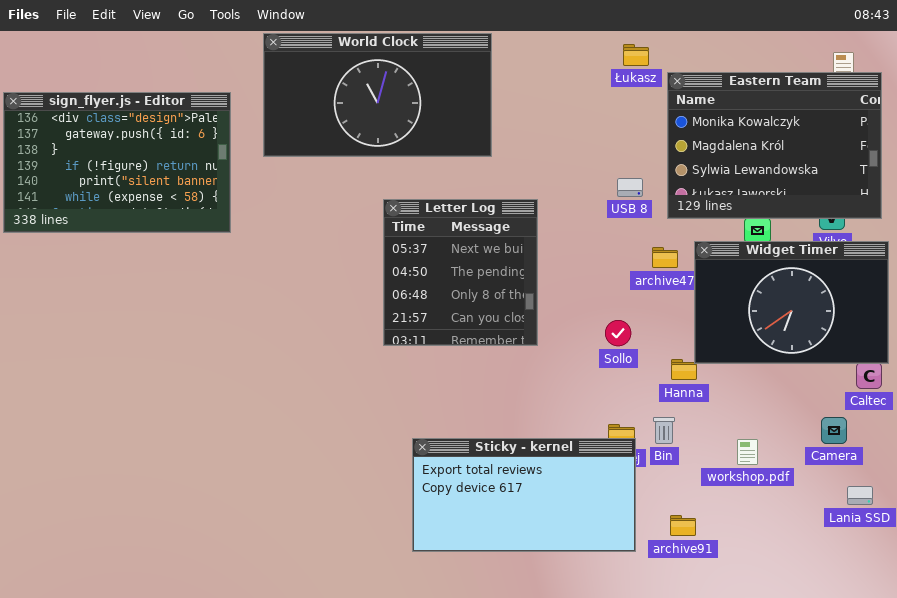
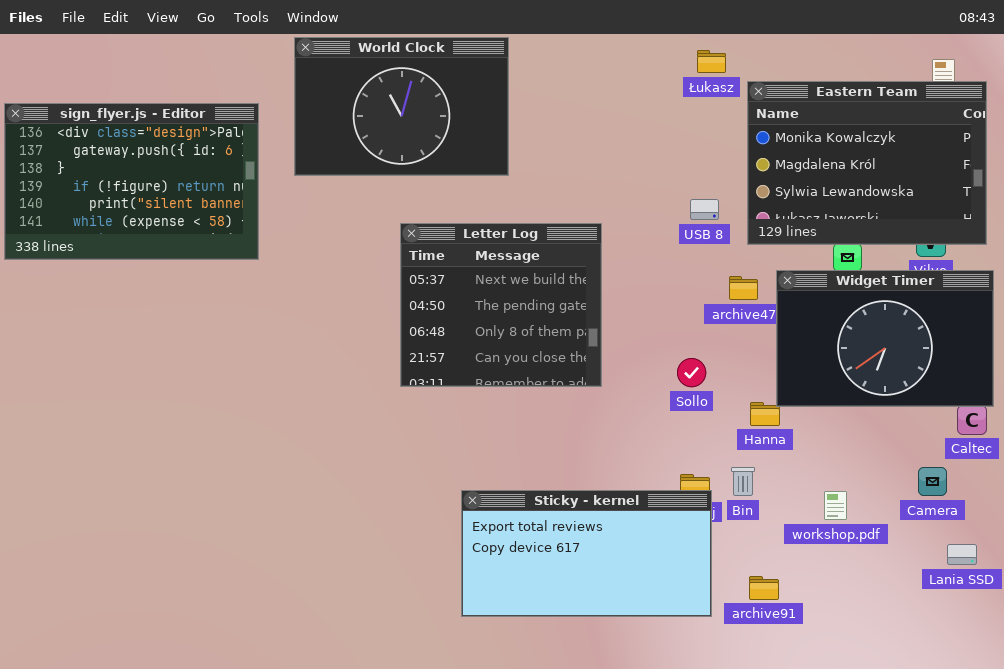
World Clock: [263,33,492,157] -> [294,37,509,176], resized
Letter Log: [383,199,538,346] -> [400,223,602,387], resized

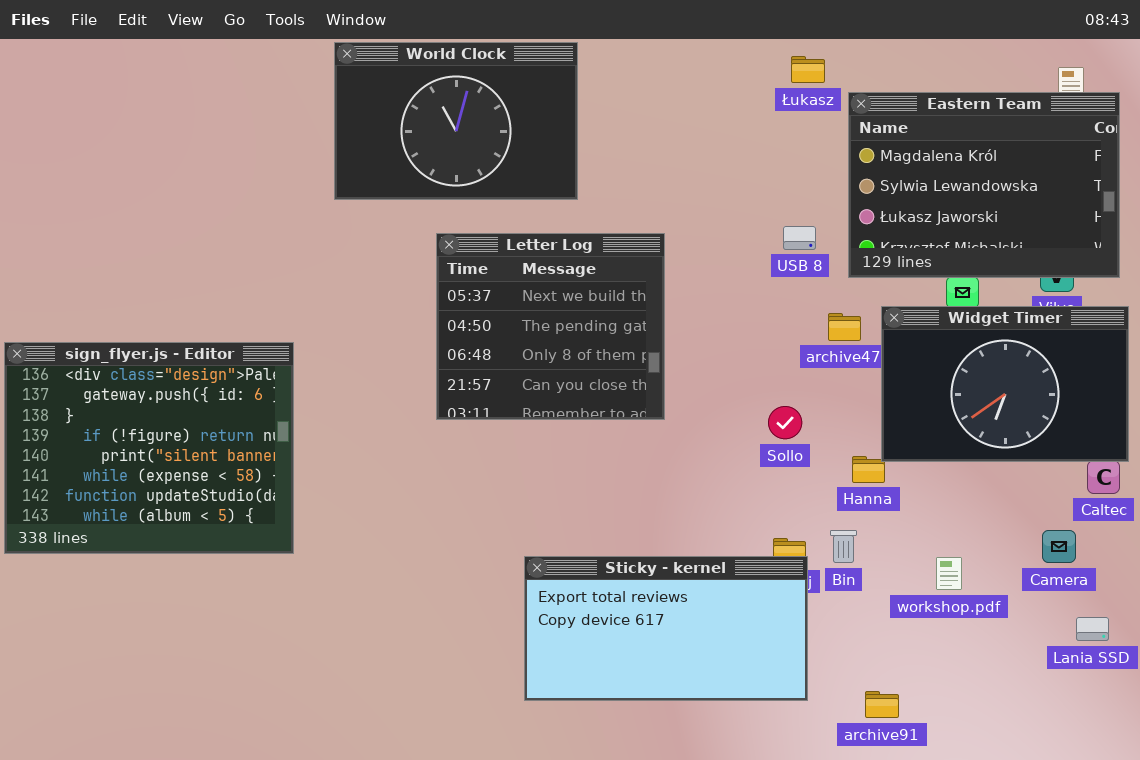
Eastern Team: [747,81,987,245] -> [848,92,1120,278], scrolled down 1 row
sign_flyer.js - Editor: [4,103,259,260] -> [4,342,294,554], moved, resized
Letter Log: [400,223,602,387] -> [436,233,665,420], moved
archive91: [749,576,779,600] -> [865,691,899,718], moved

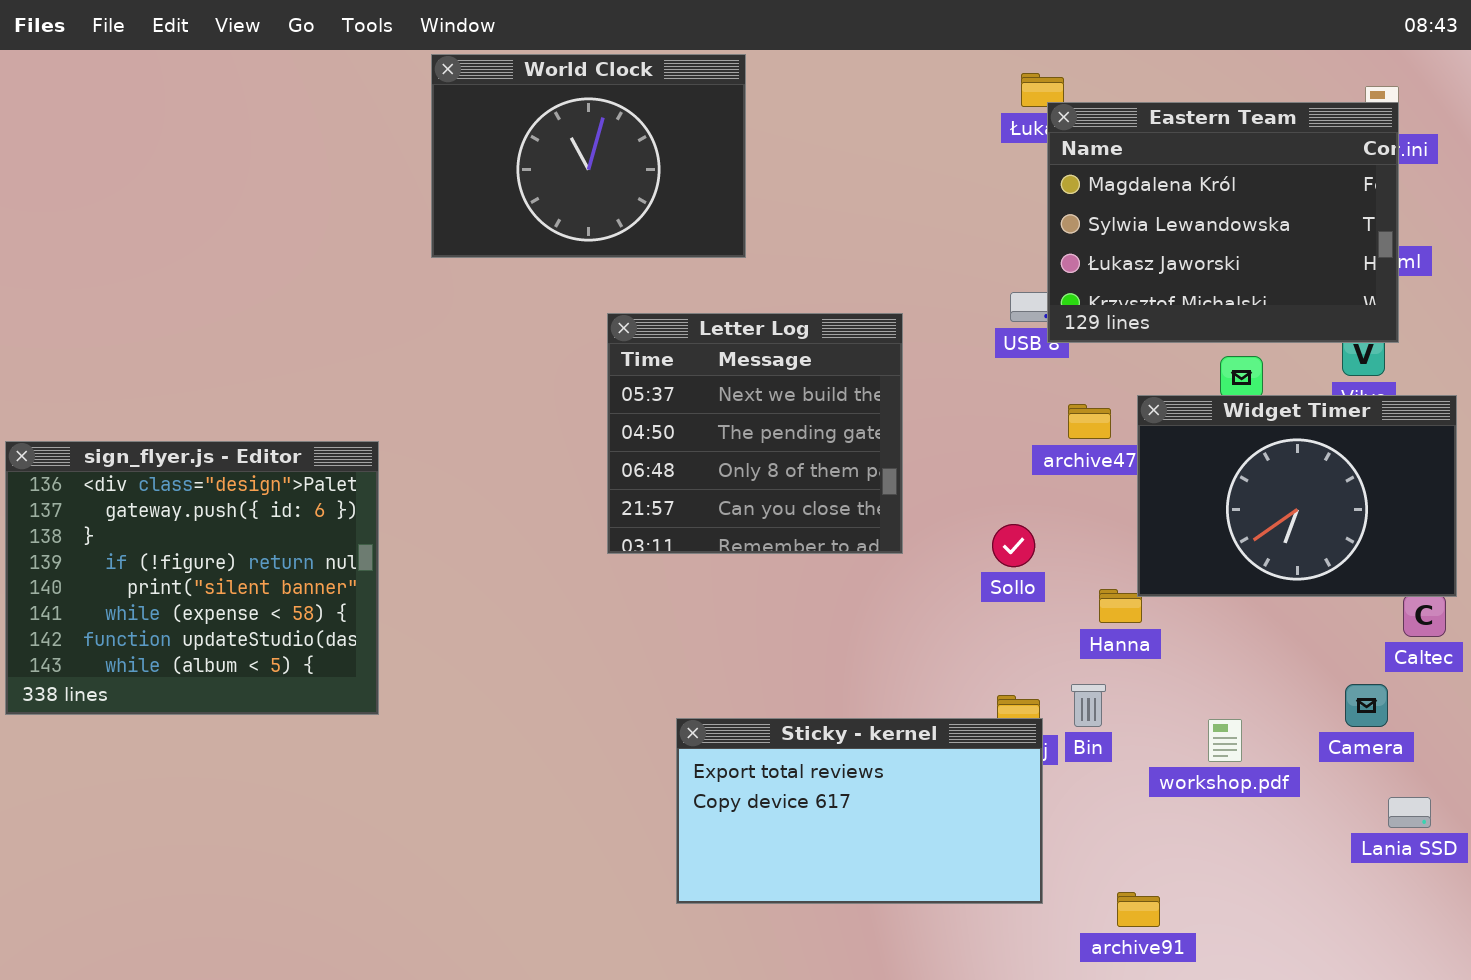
Eastern Team: [848,92,1120,278] -> [1047,102,1399,343], moved
Letter Log: [436,233,665,420] -> [607,313,903,554], moved

